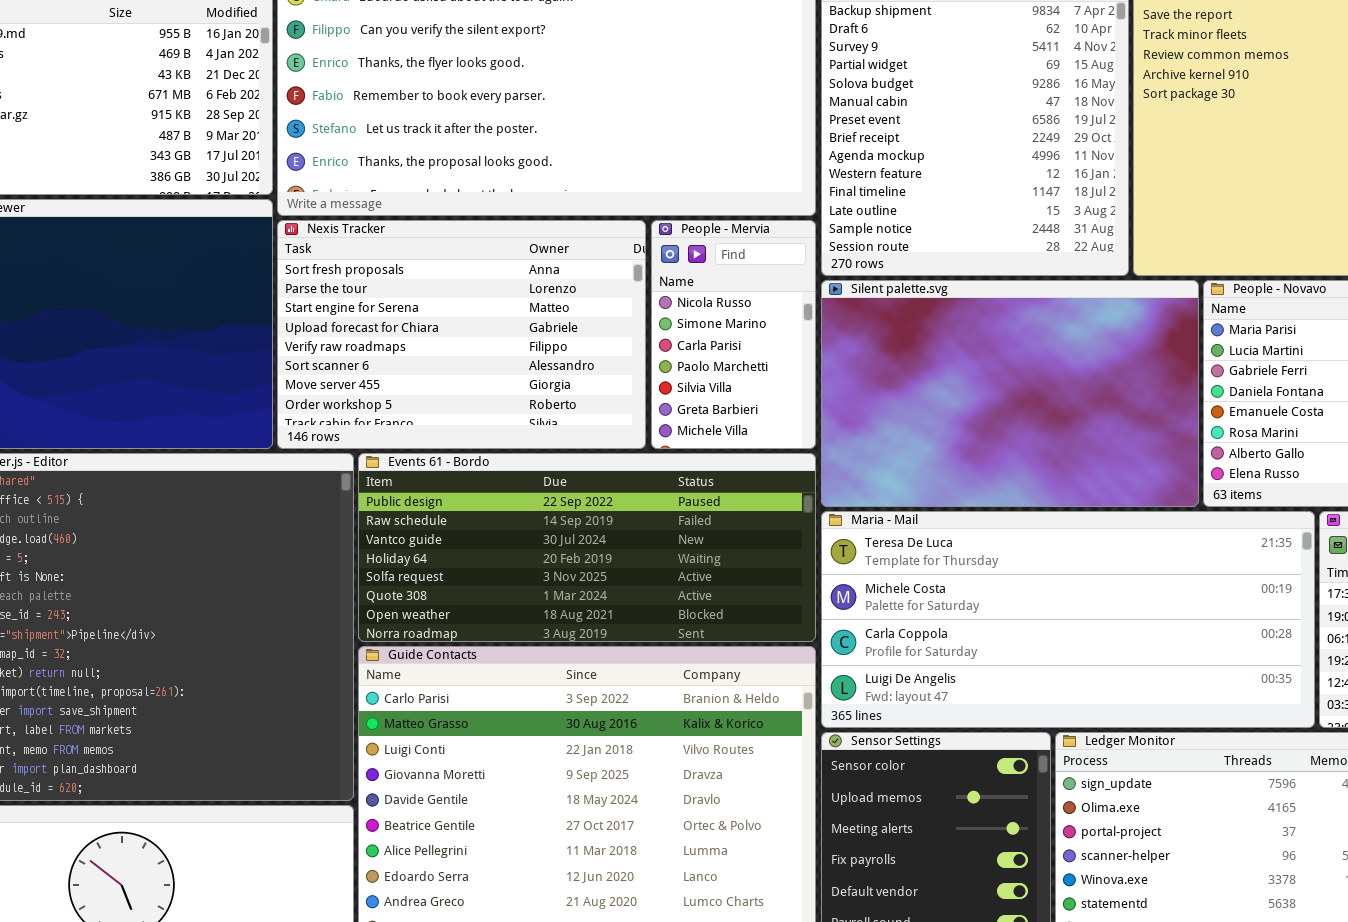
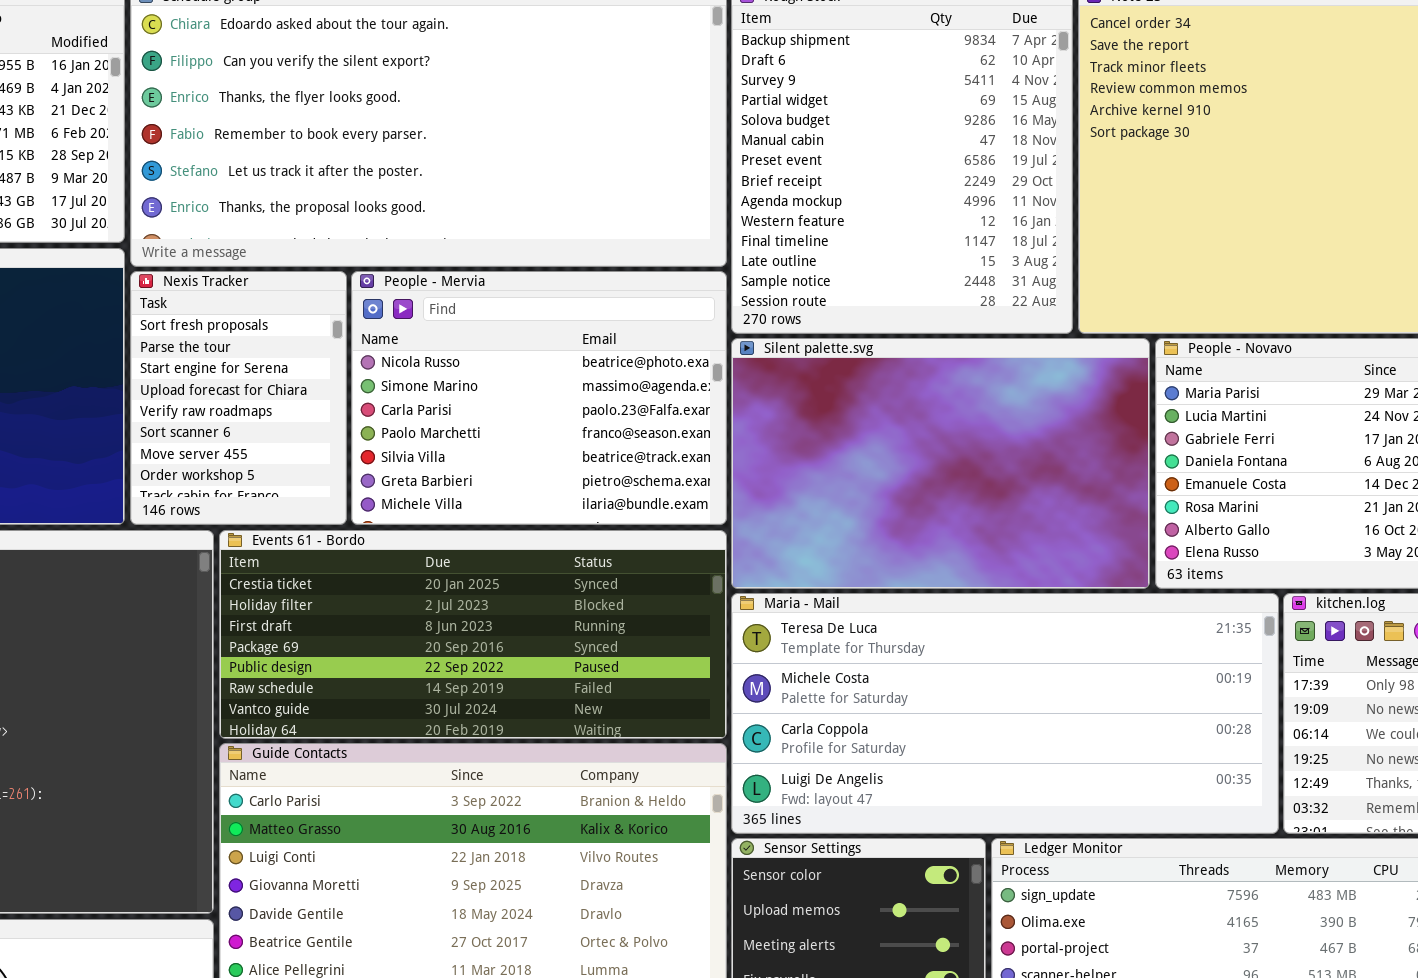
Nexis Tracker: [277,220,646,449] -> [130,271,347,525], resized
People - Mervia: [651,220,816,449] -> [351,271,727,525], resized
Events 61 - Bordo: [358,453,816,642] -> [219,530,727,739], scrolled up 4 rows

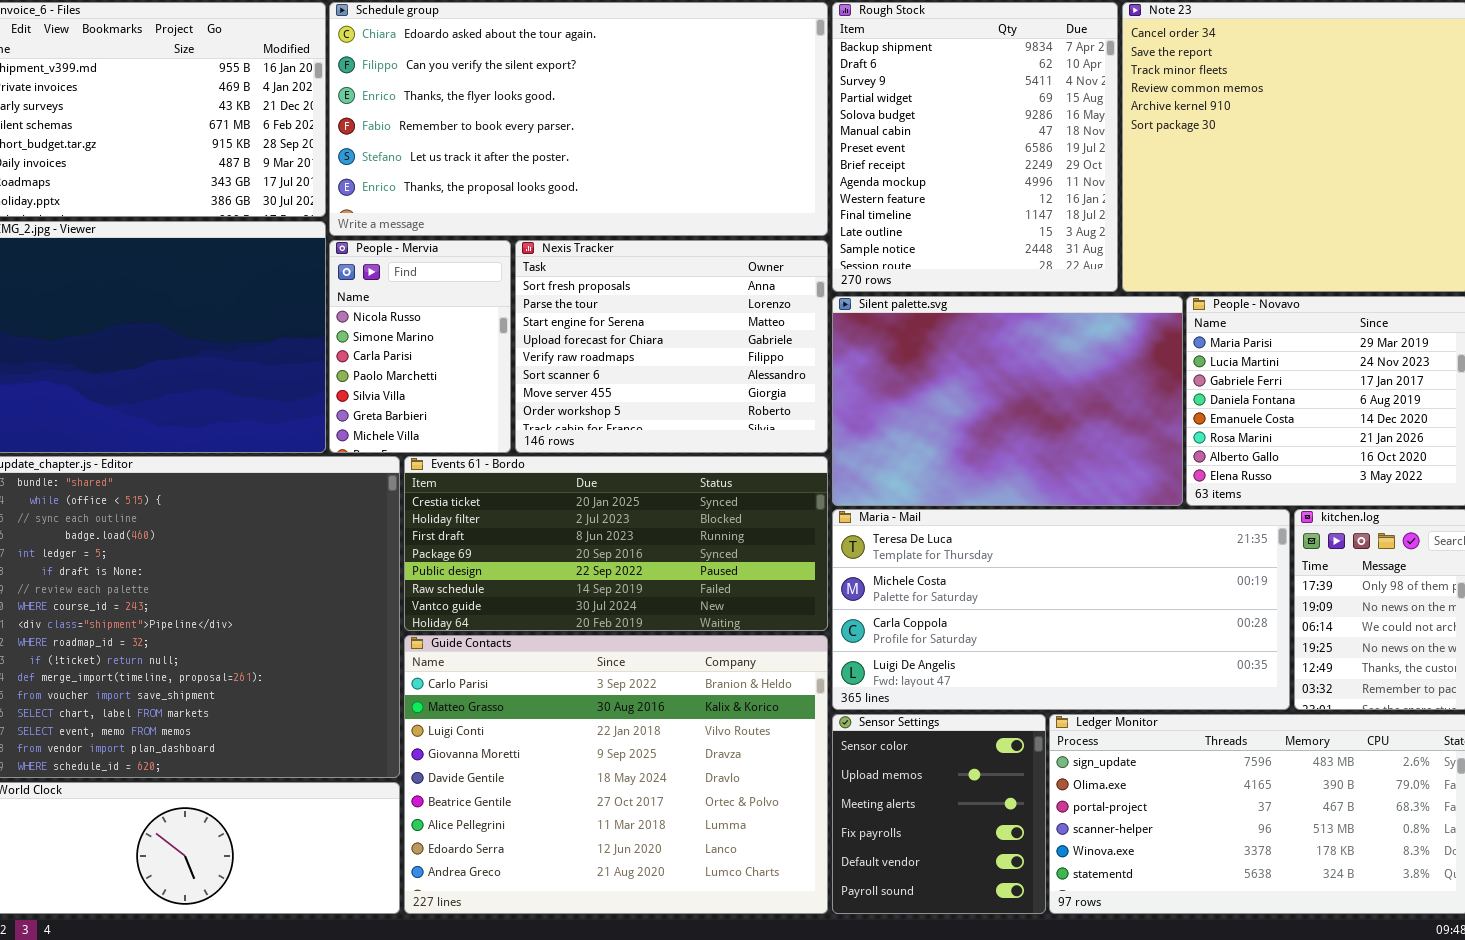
Nexis Tracker: [130,271,347,525] -> [515,240,828,453], moved, resized
People - Mervia: [351,271,727,525] -> [329,240,511,453], moved, resized

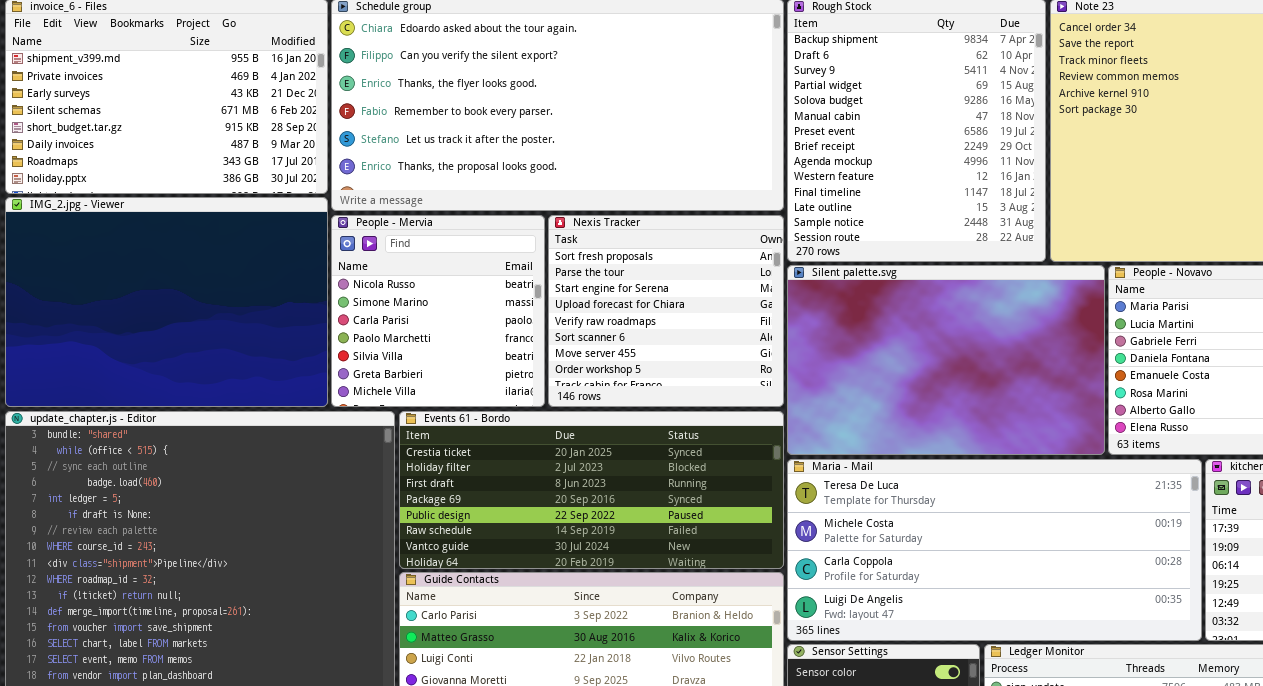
People - Mervia: [329,240,511,453] -> [331,215,545,407], resized
Nexis Tracker: [515,240,828,453] -> [548,215,784,407], resized

